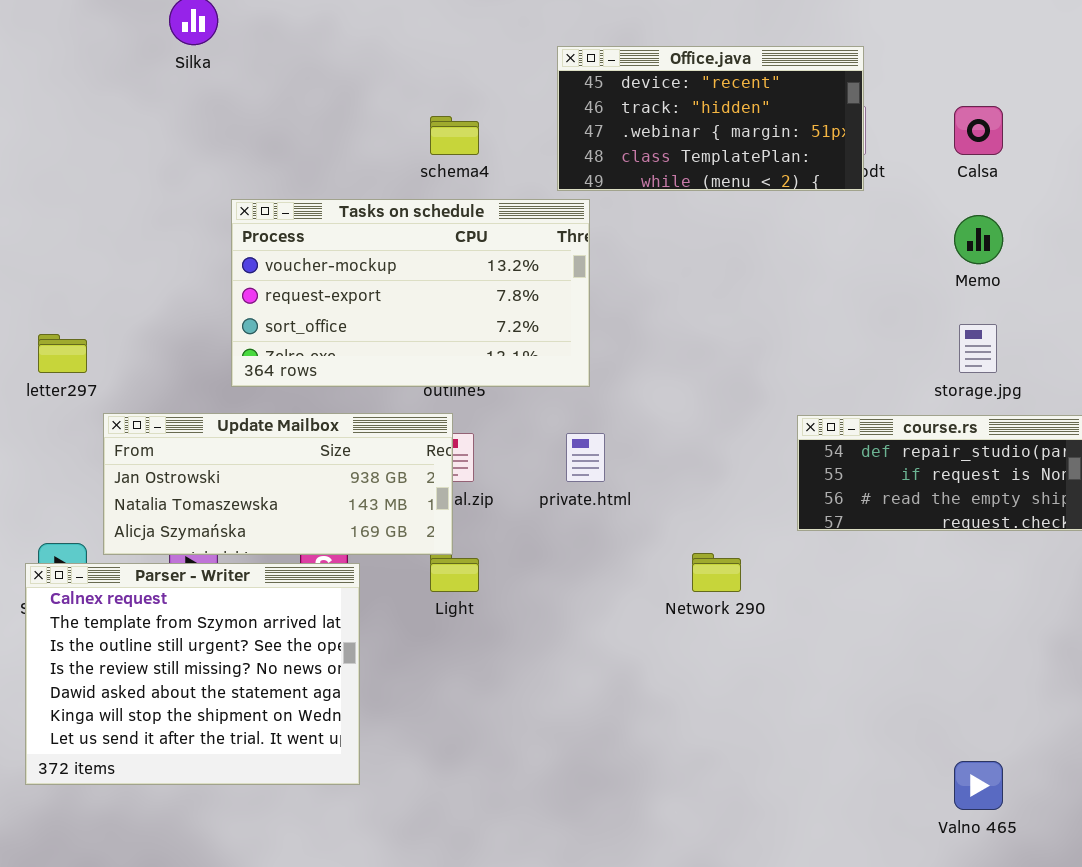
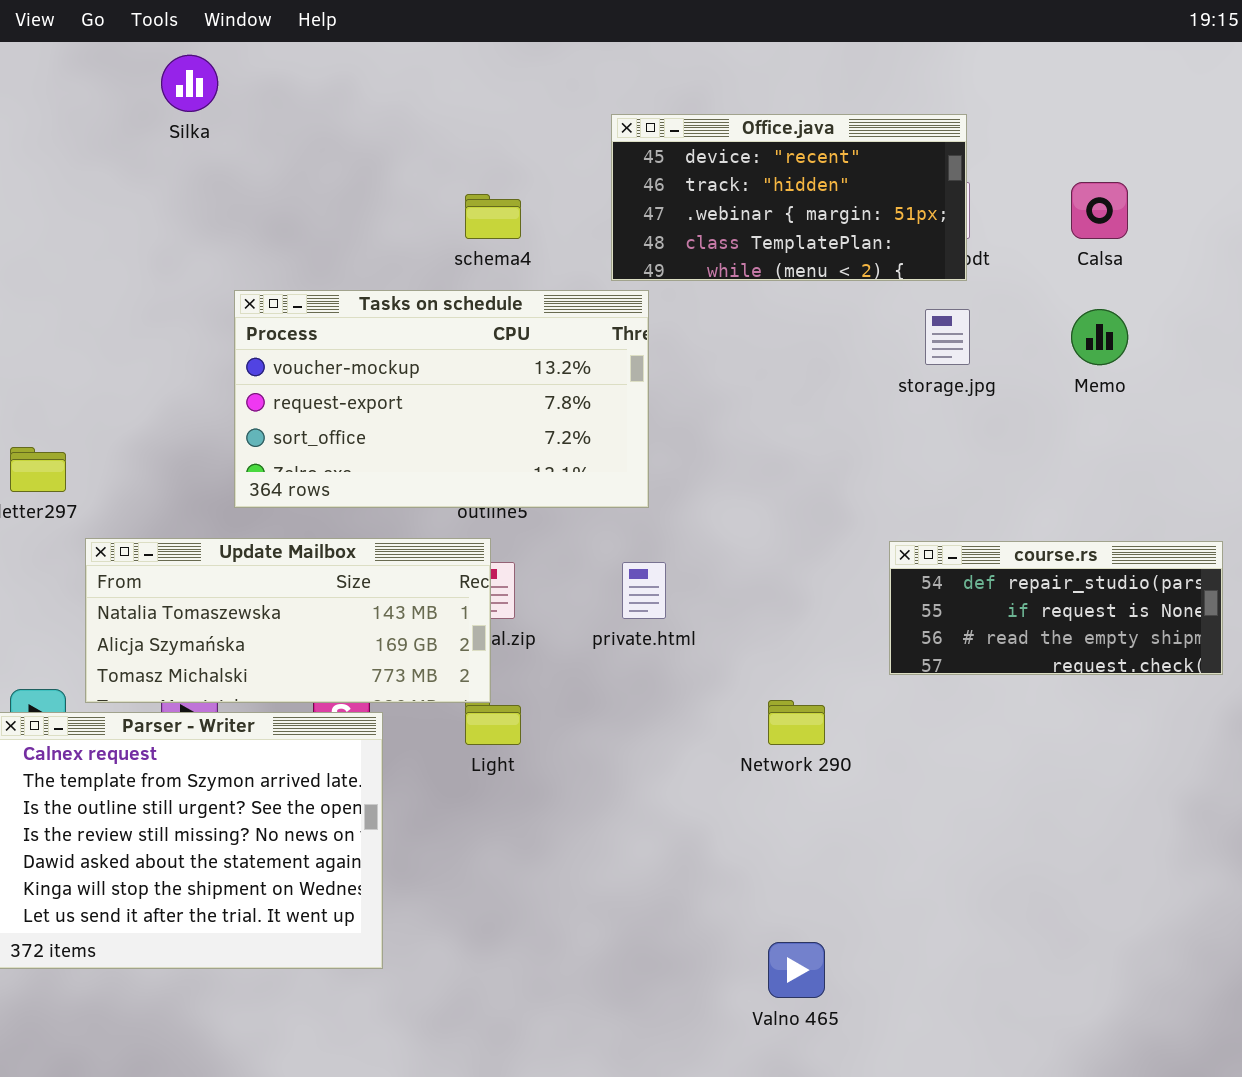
storage.jpg: [959,324,997,373] -> [925,309,970,365], moved
Update Mailbox: [103,413,453,555] -> [85,538,491,703], scrolled down 1 row
Valno 465: [954,761,1003,810] -> [768,942,825,998], moved

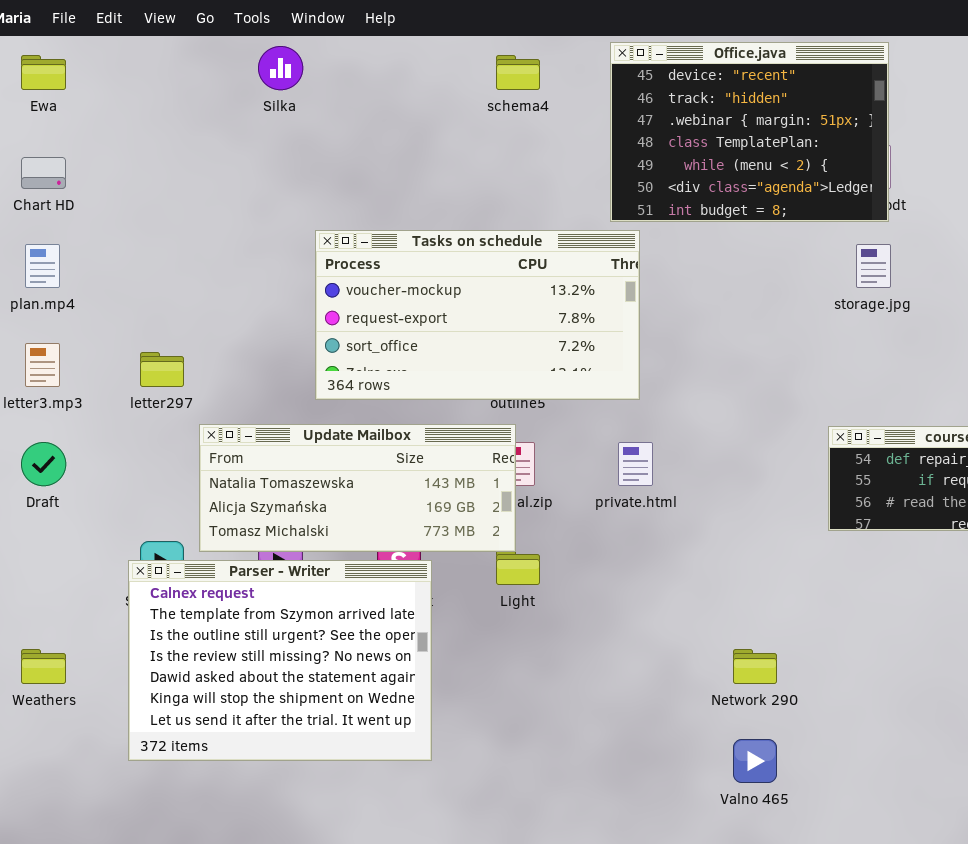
Office.java: [611,114,967,281] -> [610,42,889,222], resized
schema4: [465,194,521,239] -> [496,55,540,90], moved
Network 290: [768,700,825,745] -> [733,649,777,684], moved

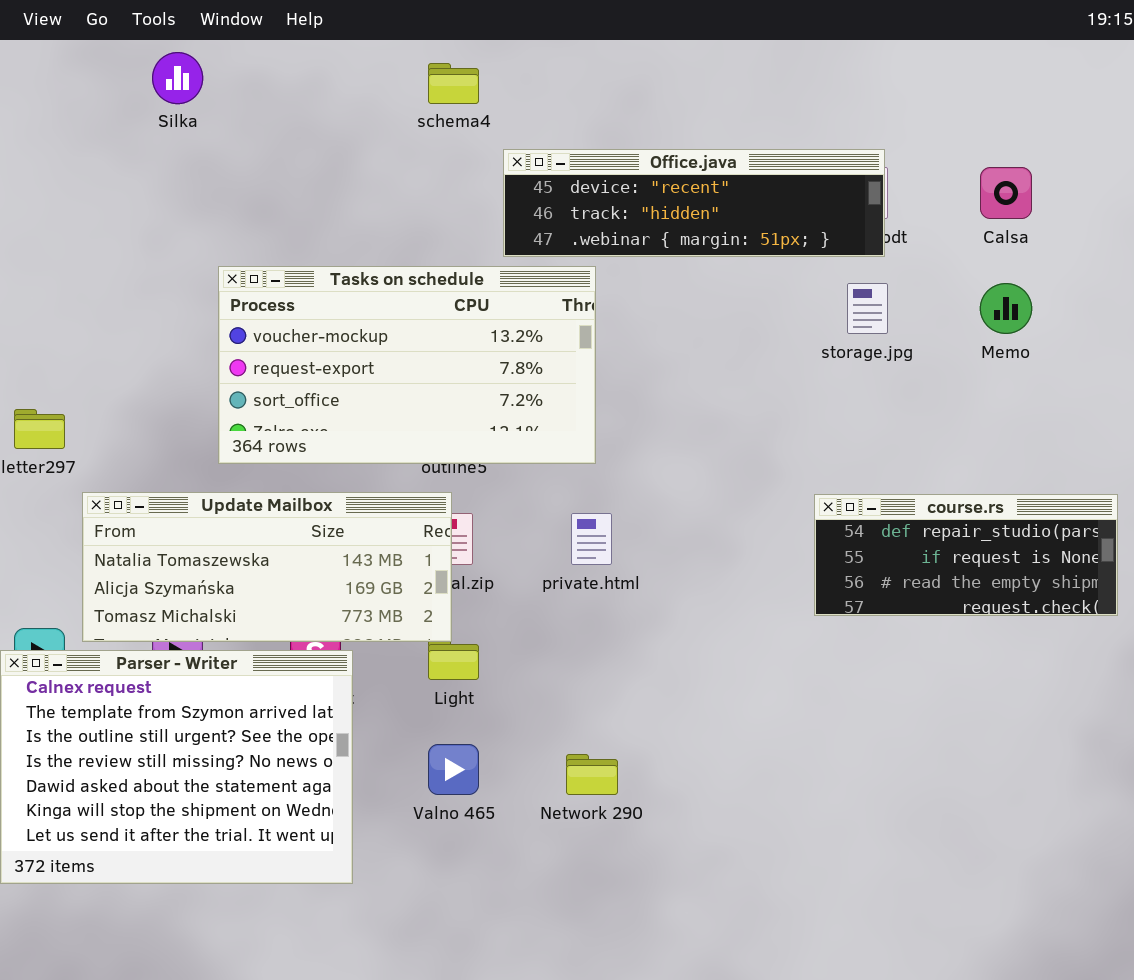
Office.java: [610,42,889,222] -> [503,149,885,257], resized
Network 290: [733,649,777,684] -> [566,754,618,795], moved
Valno 465: [733,739,777,783] -> [428,744,479,795], moved

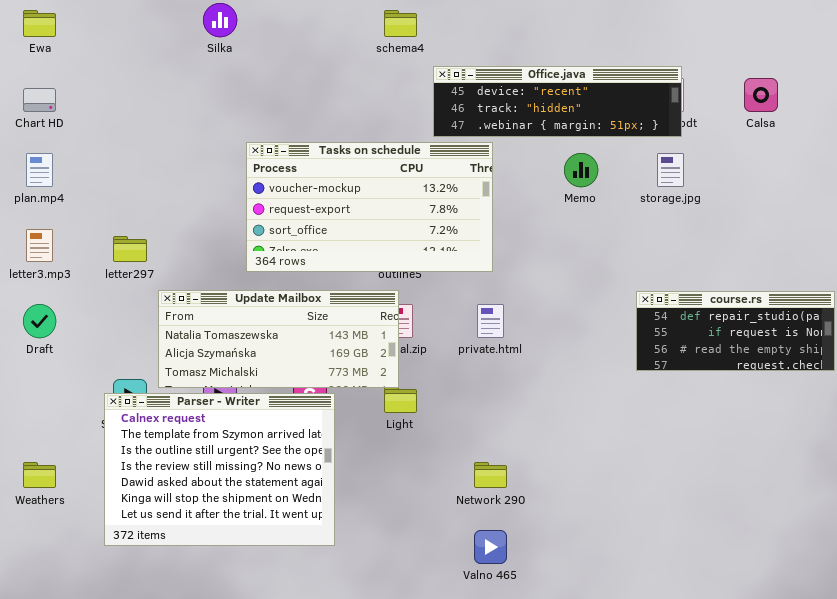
Memo: [980,283,1032,334] -> [564,153,598,187], moved
Valno 465: [428,744,479,795] -> [474,530,507,564], moved

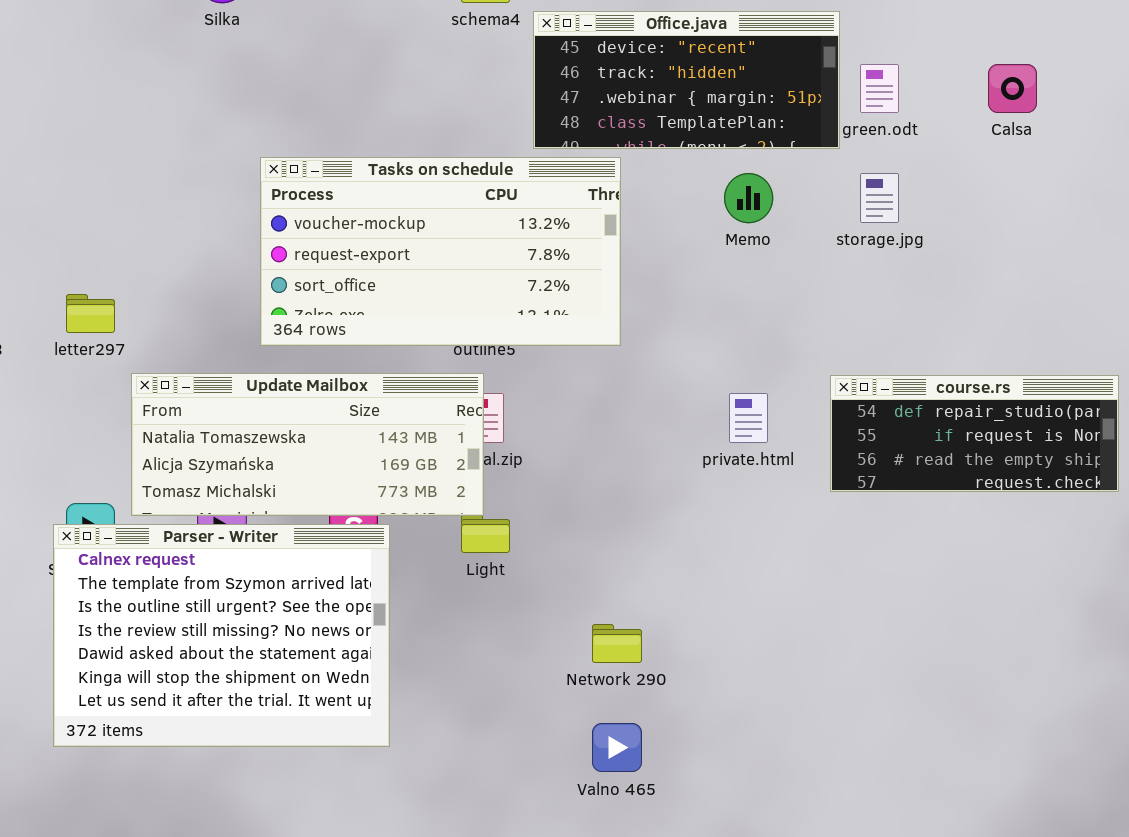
Office.java: [433,66,682,137] -> [533,11,840,149], resized
private.html: [477,304,504,338] -> [729,393,768,443], moved

